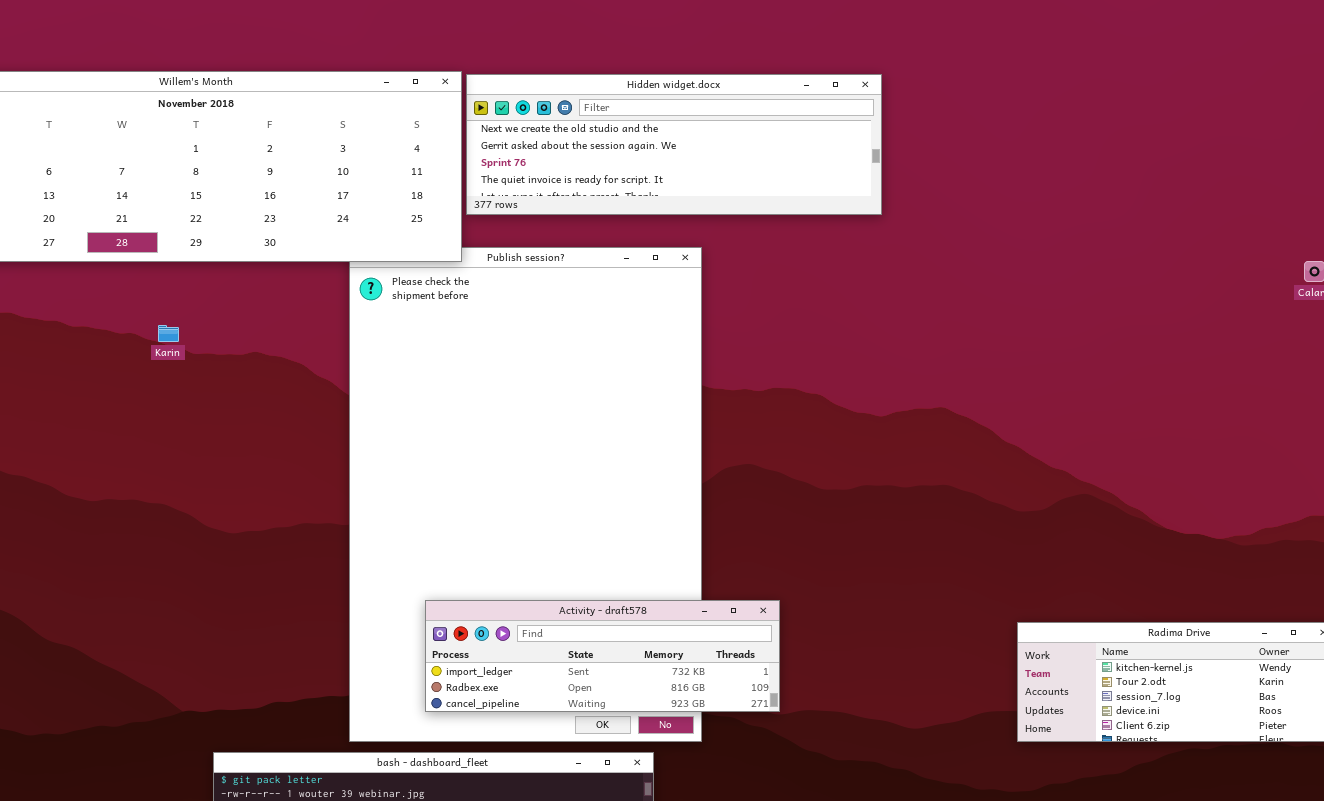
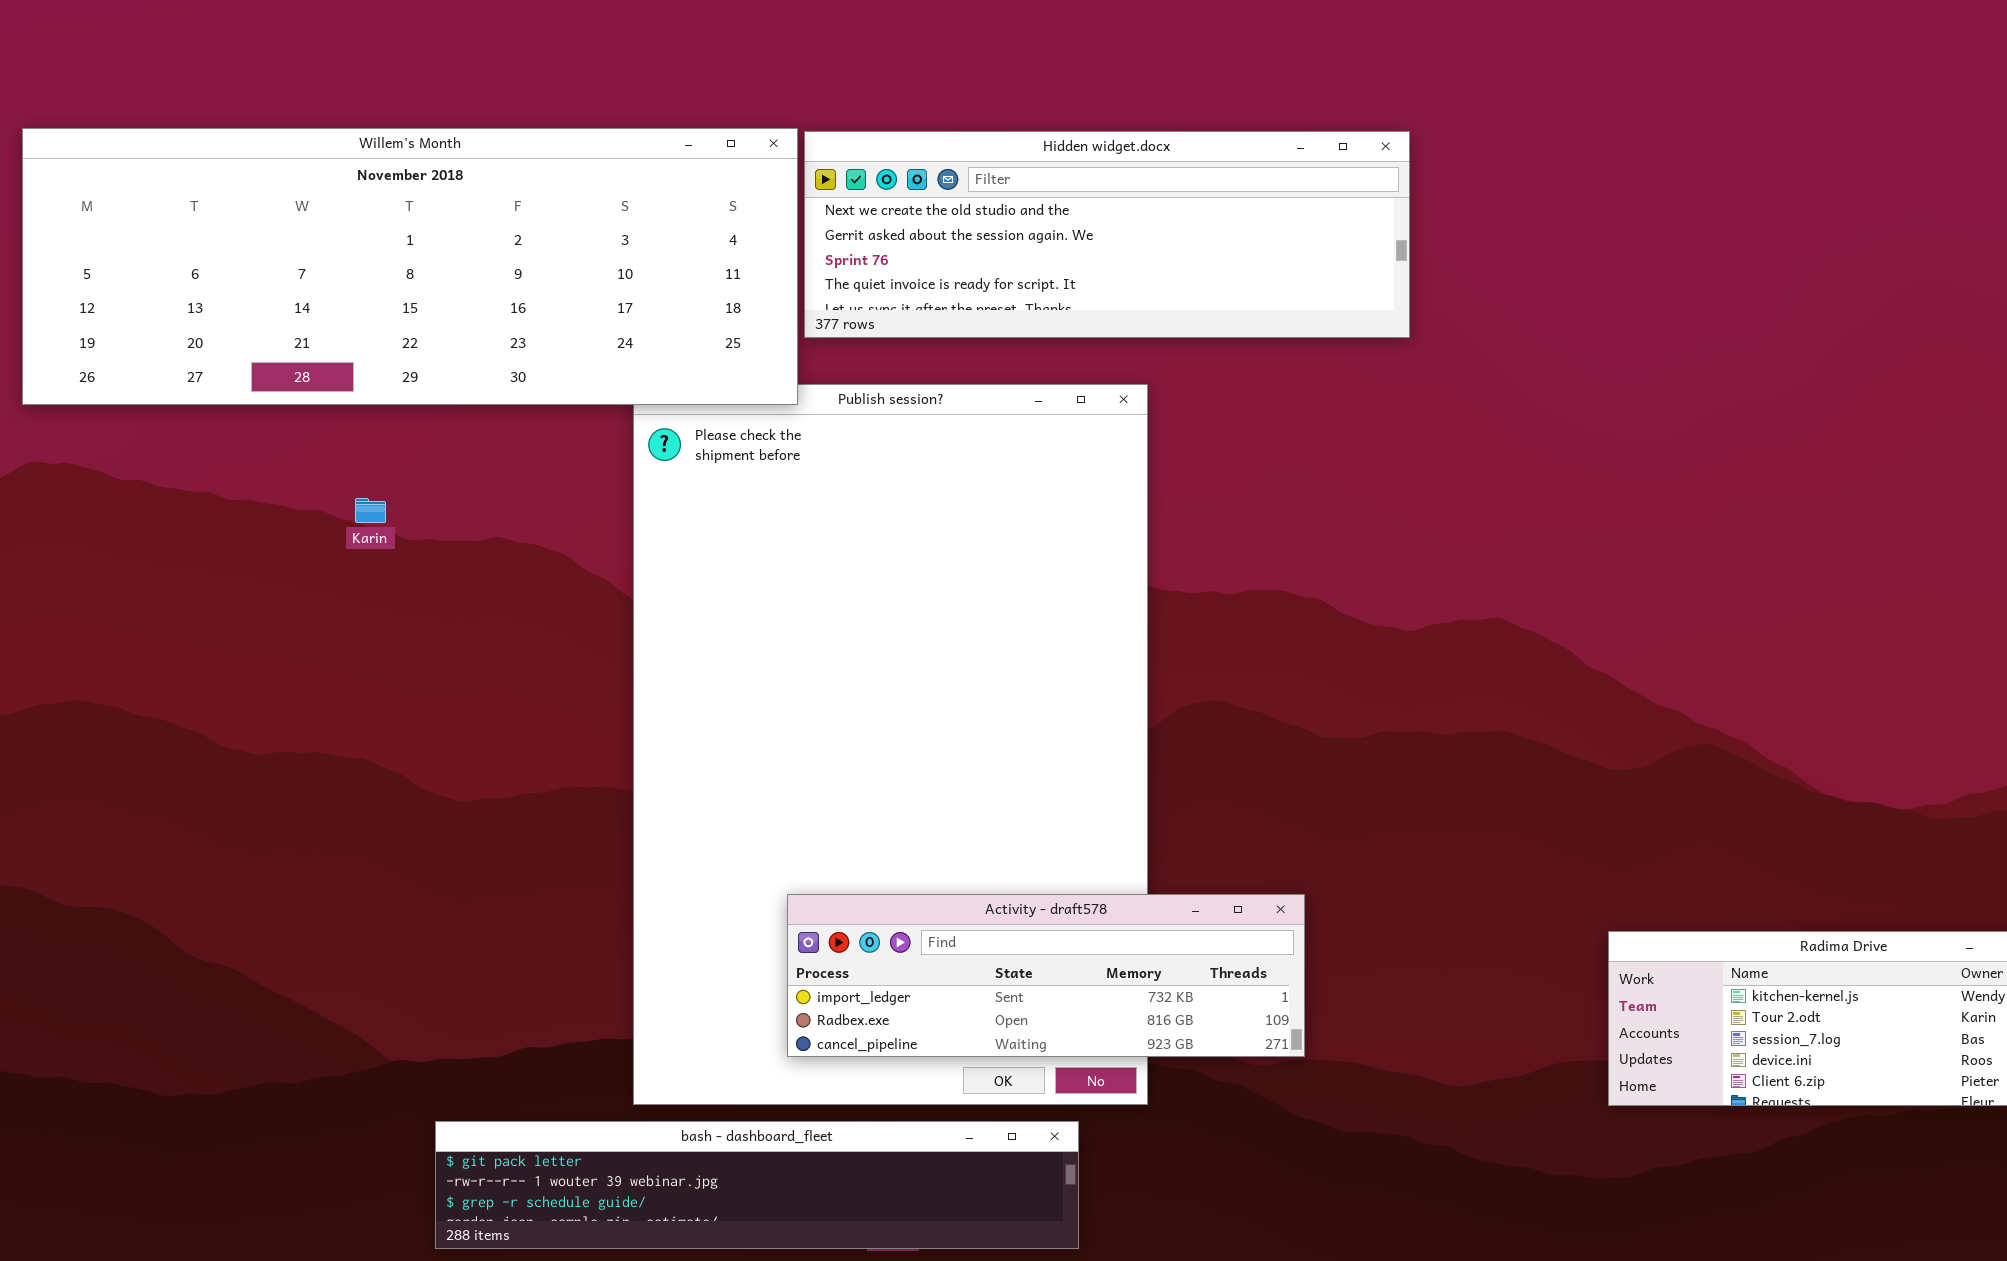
Activity - draft578: [425,600,780,712] -> [787,894,1305,1057], moved

